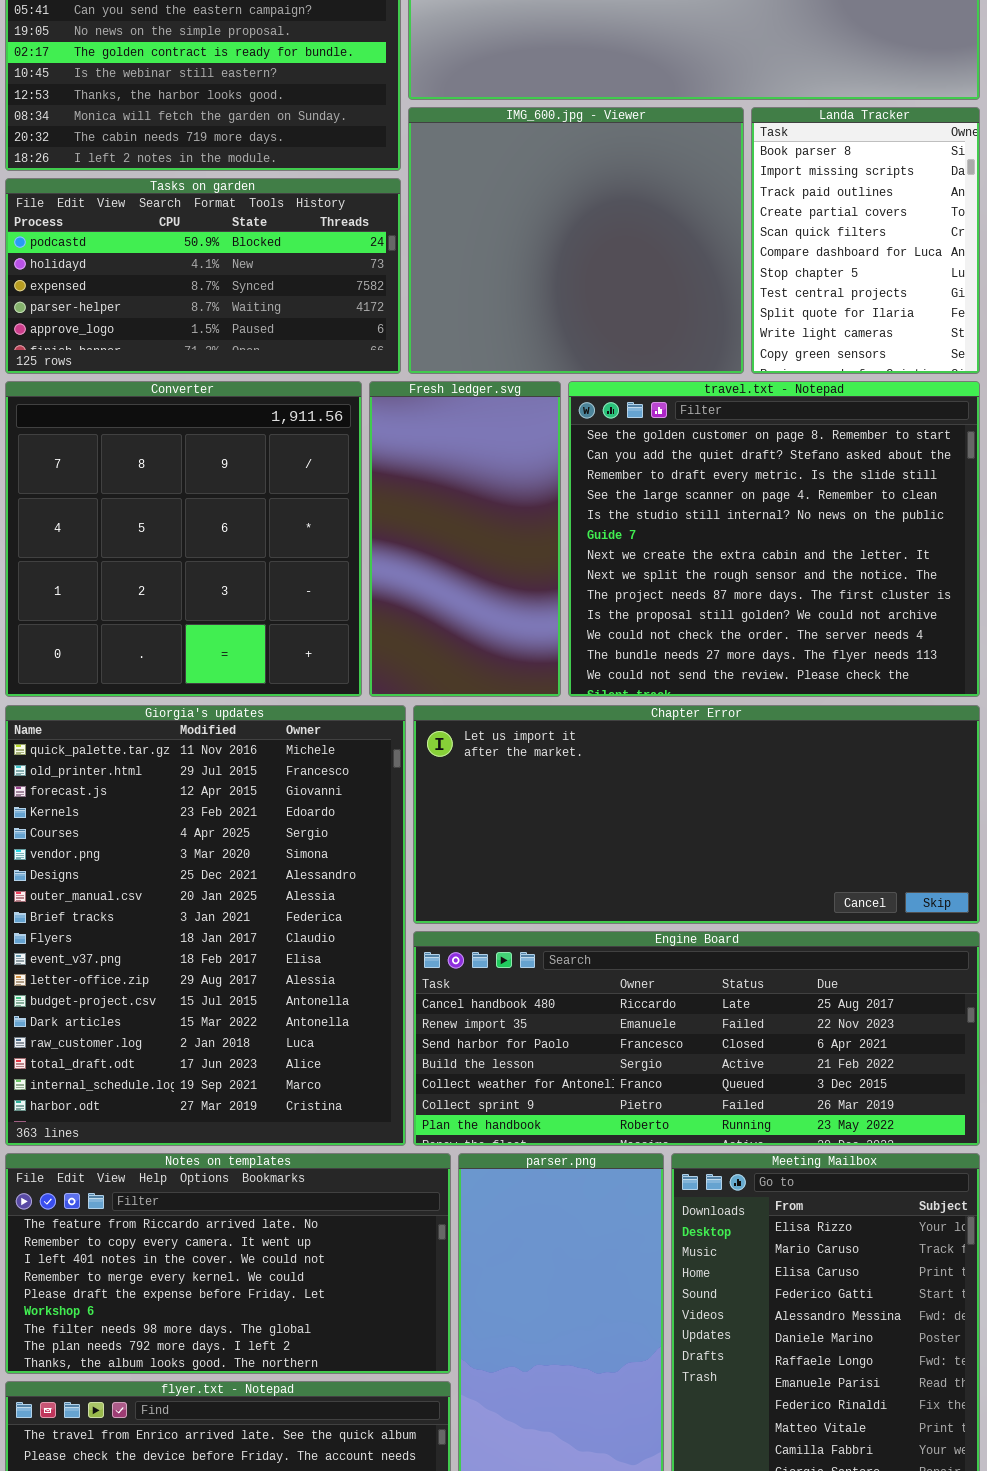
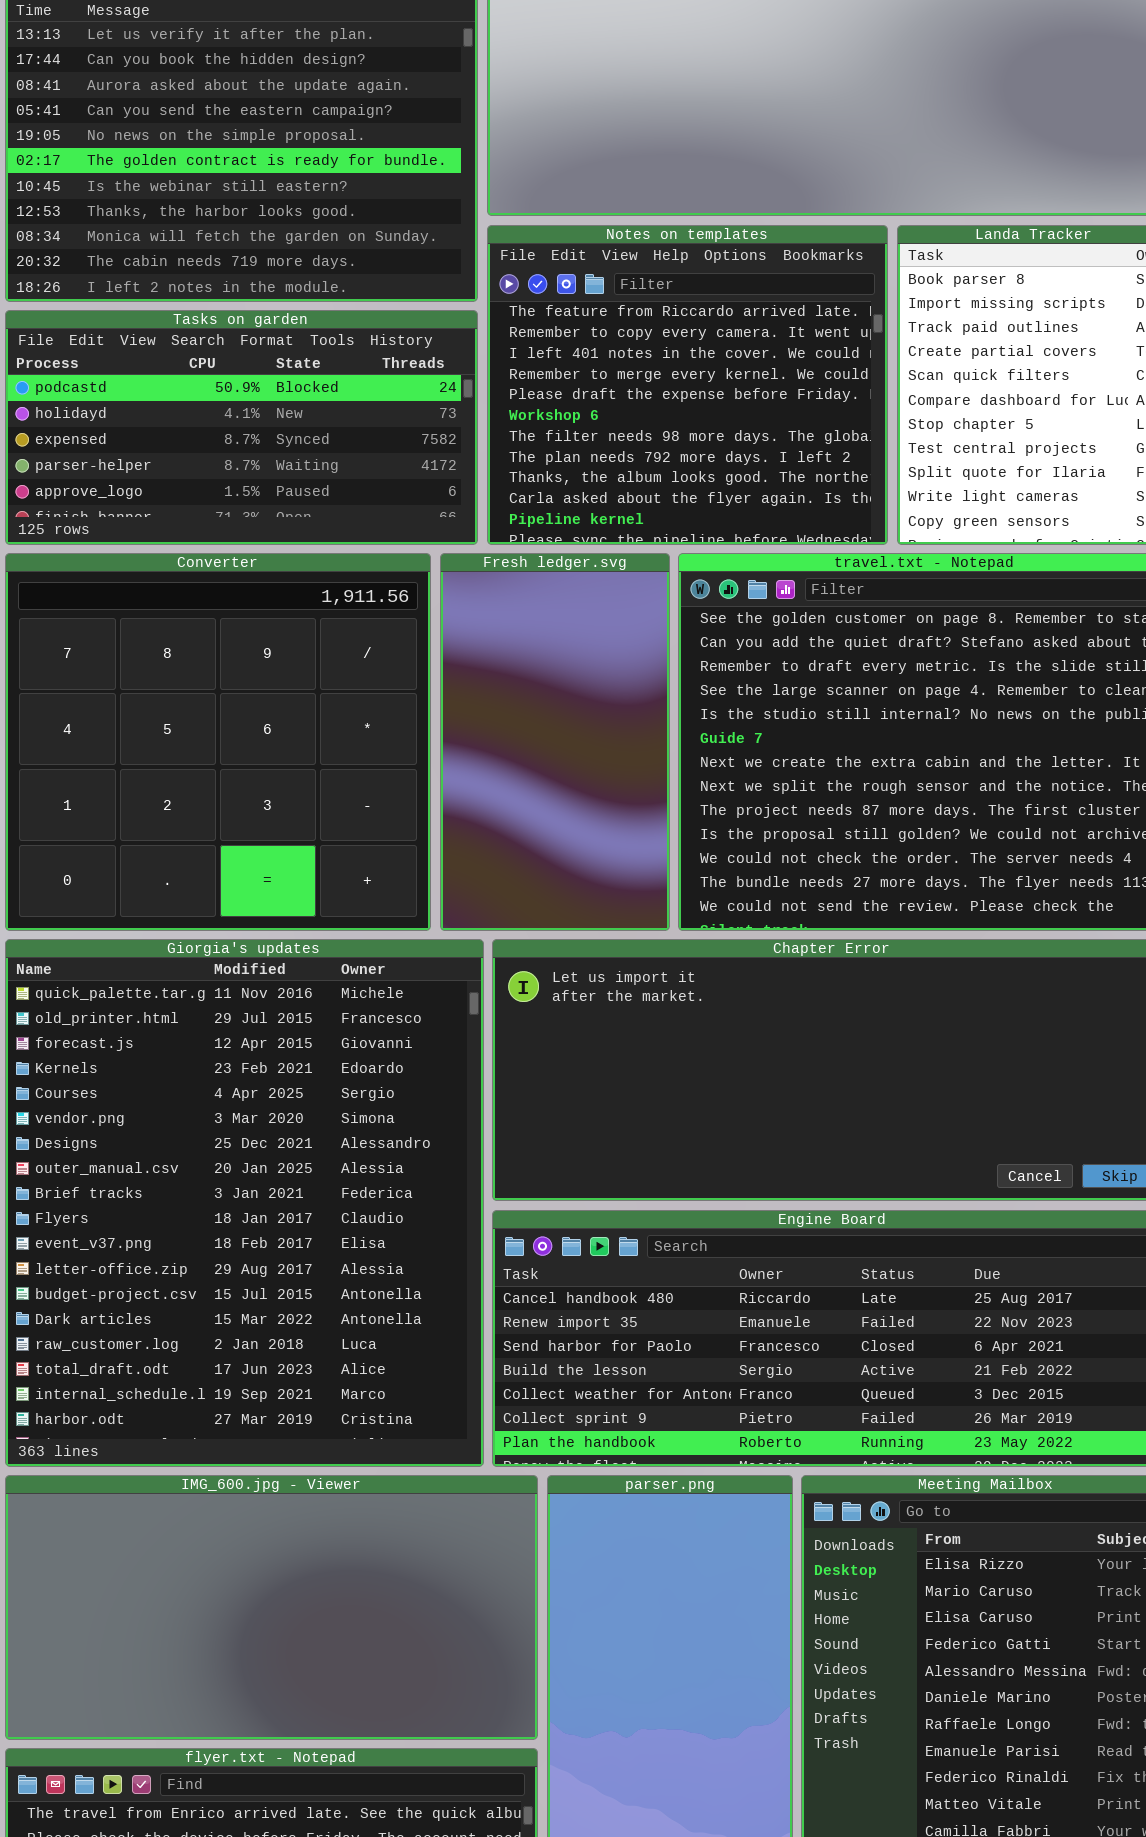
IMG_600.jpg - Viewer: [408,107,744,374] -> [5,1475,538,1740], moved, resized
Notes on templates: [5,1153,451,1374] -> [487,225,888,545], moved, resized

